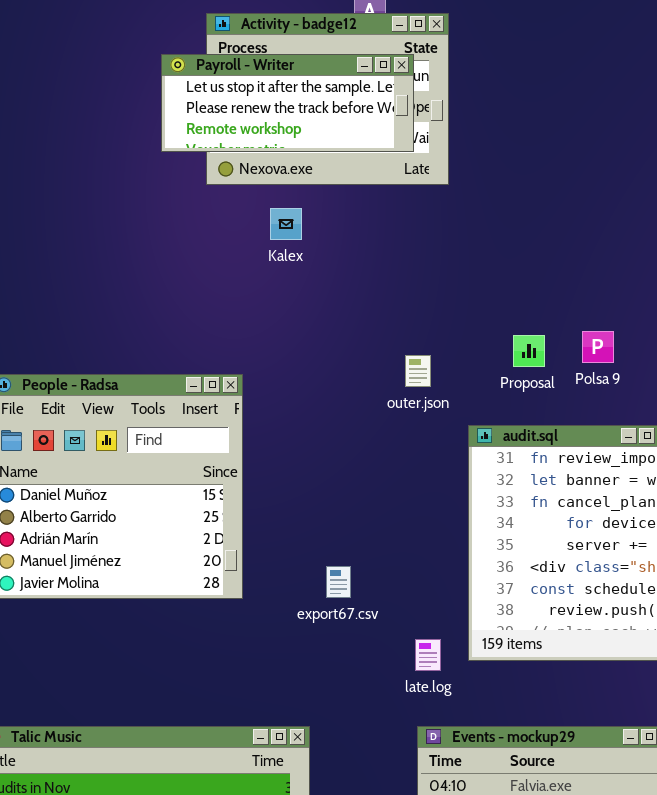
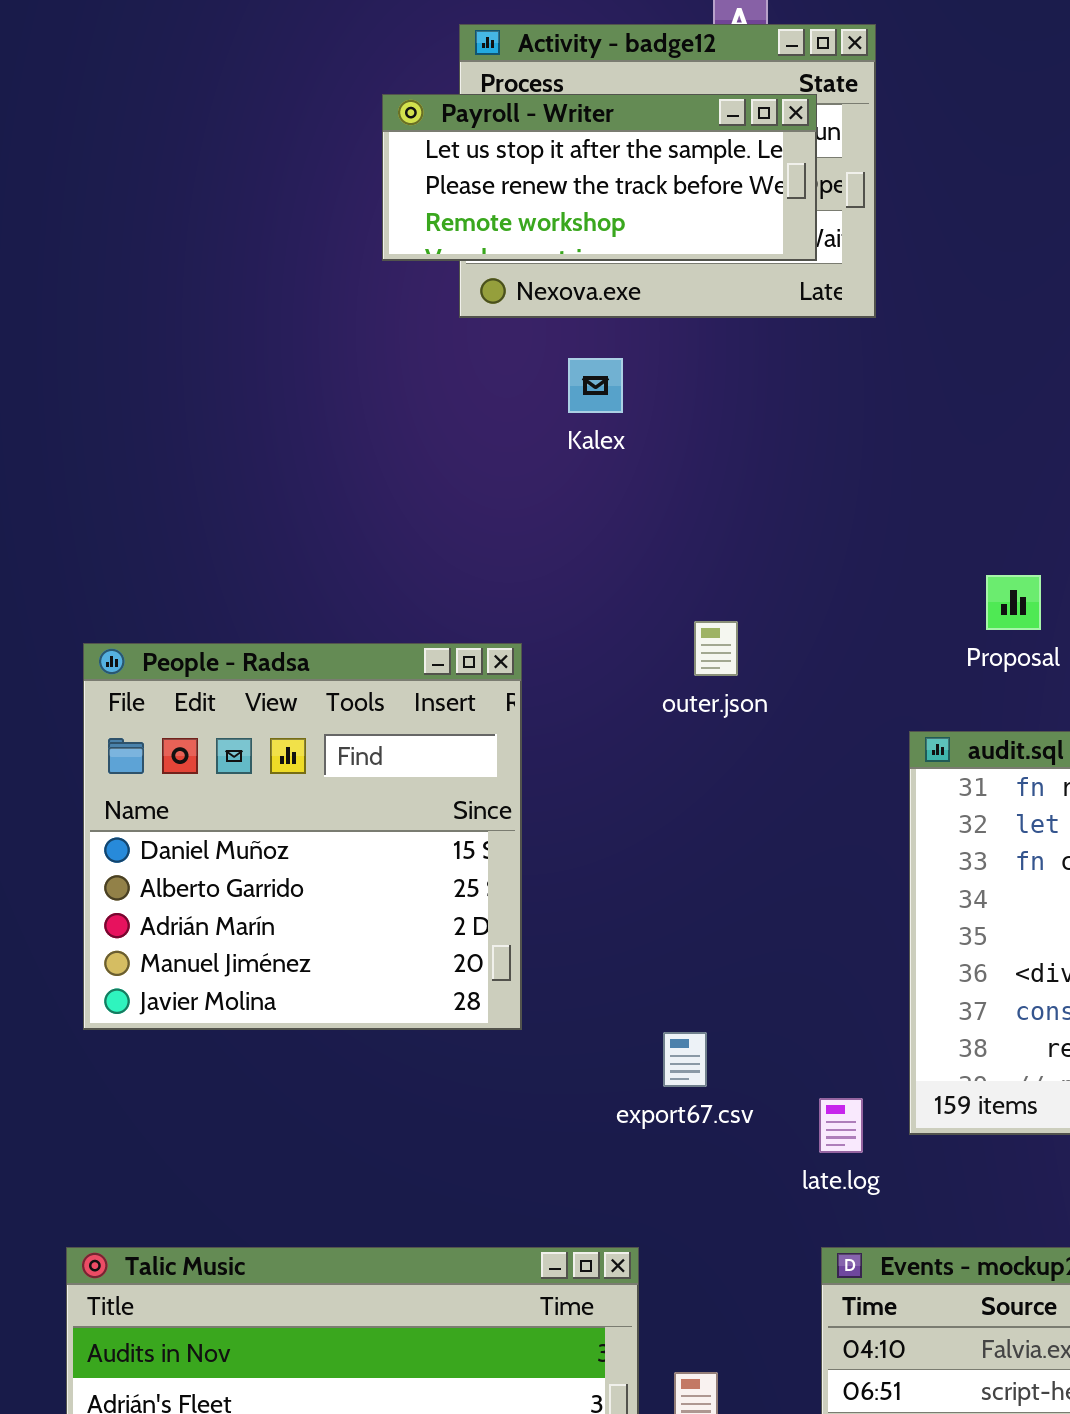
outer.json: [405,355,431,387] -> [694,621,738,676], moved
export67.csv: [326,566,351,598] -> [663,1032,707,1087], moved

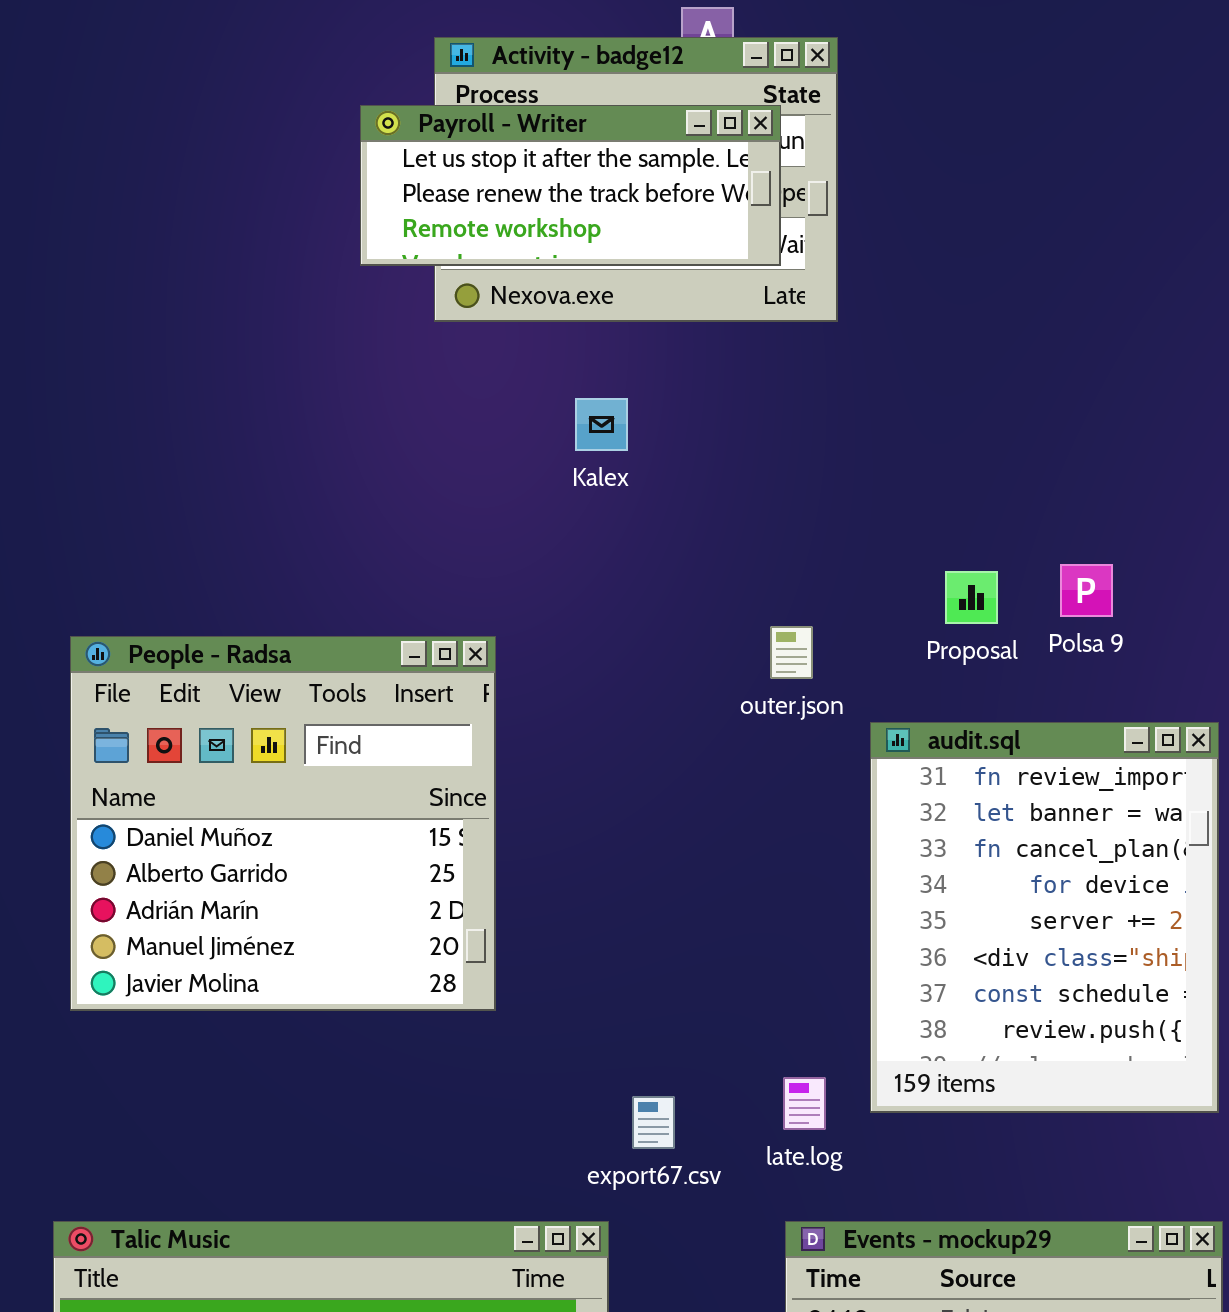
Kalex: [568,358,623,413] -> [575,398,628,451], moved
outer.json: [694,621,738,676] -> [770,626,813,679], moved
export67.csv: [663,1032,707,1087] -> [632,1096,675,1149], moved

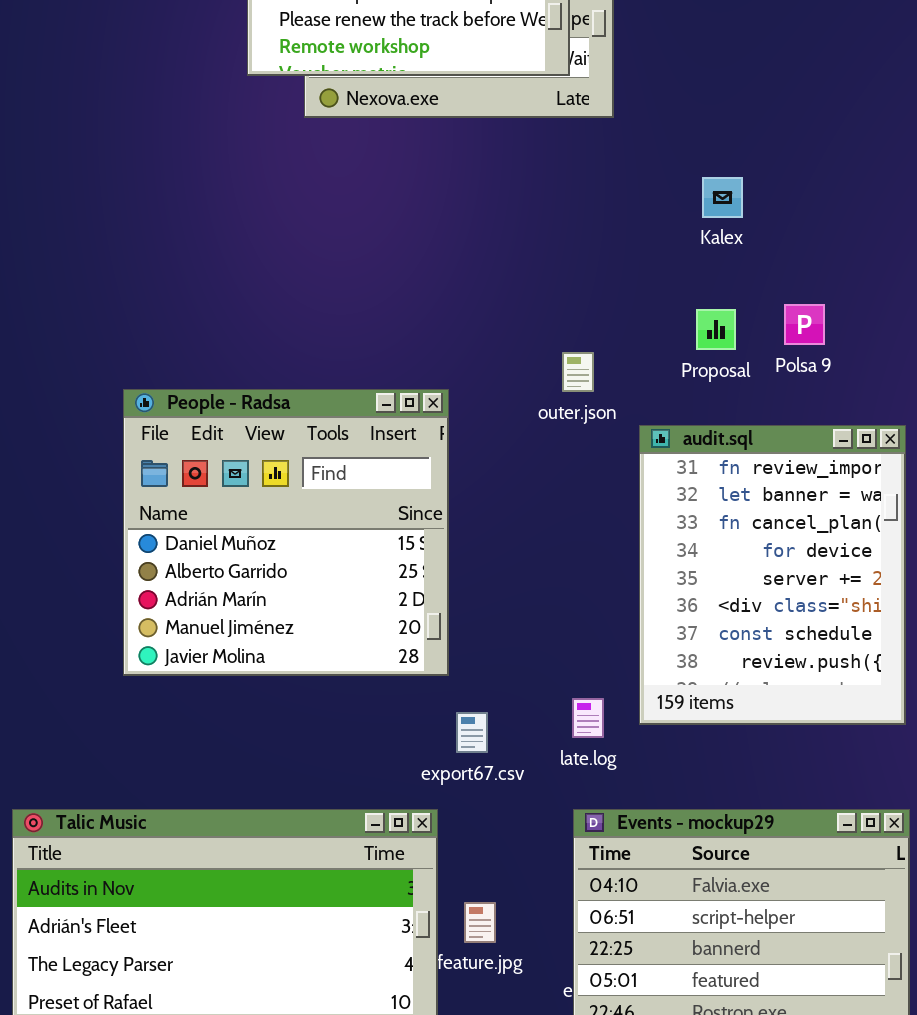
Kalex: [575,398,628,451] -> [702,177,743,218], moved
People - Radsa: [70,636,496,1011] -> [123,389,449,676], moved

